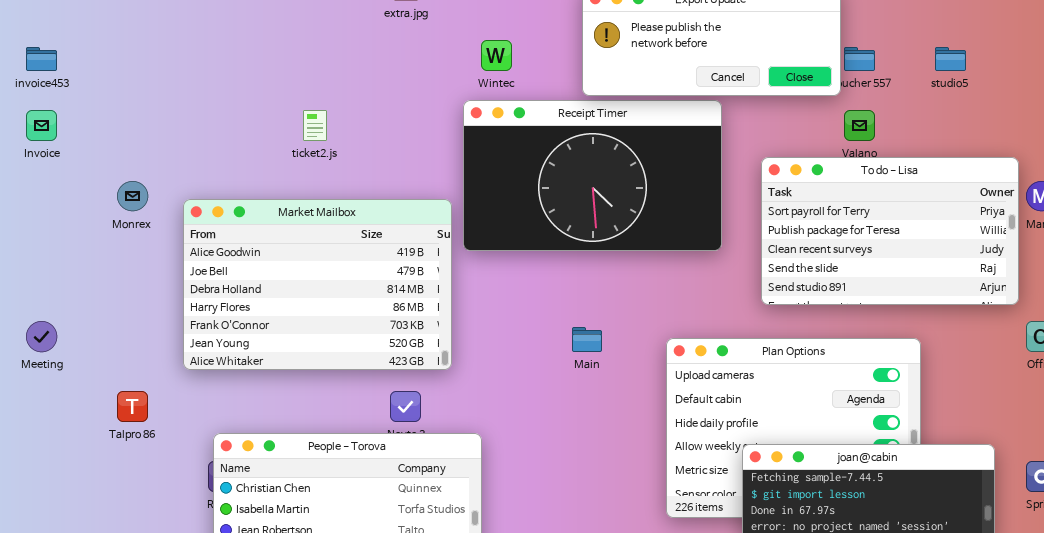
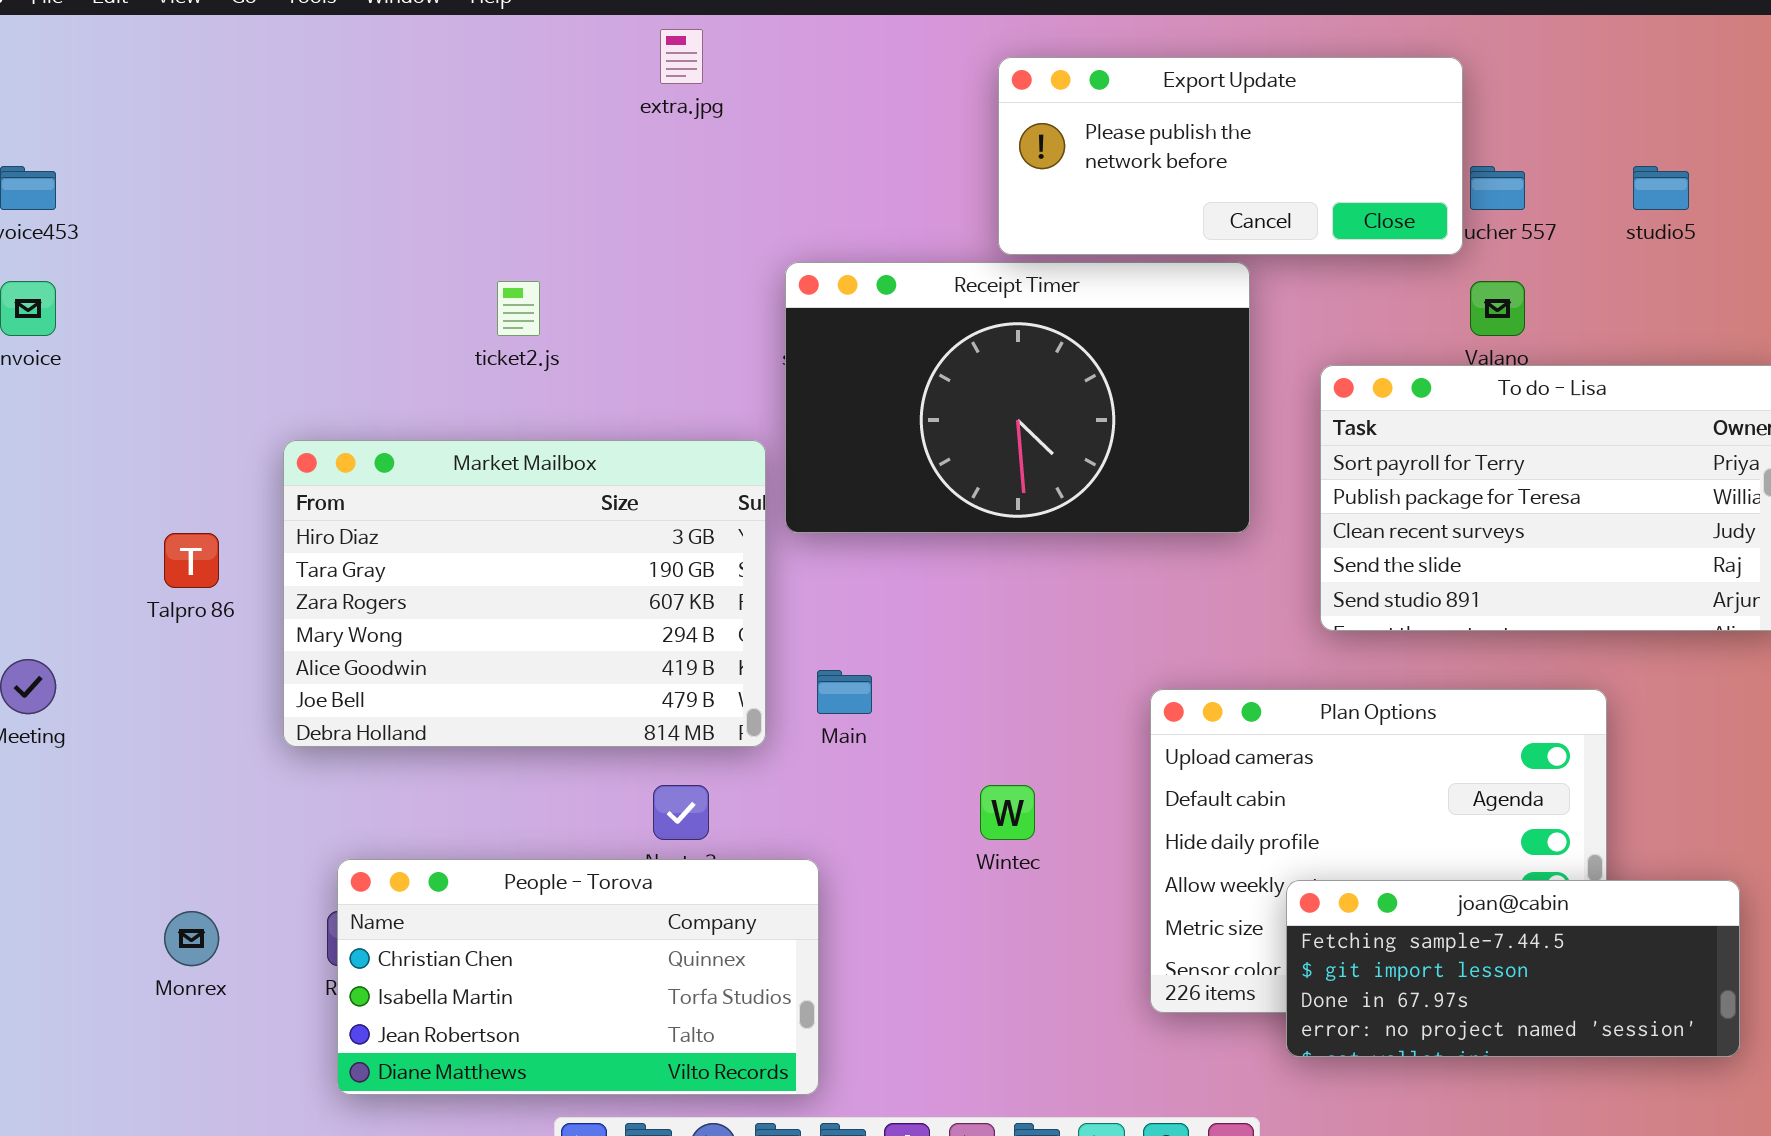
Wintec: [481,40,512,71] -> [980,785,1035,840], moved
Monrex: [117,181,148,211] -> [164,911,219,966], moved
Market Mailbox: [183,199,452,370] -> [283,440,766,747], scrolled up 4 rows
Main: [572,327,602,352] -> [817,670,872,714], moved
Talpro 86: [117,391,148,422] -> [164,533,219,588], moved

